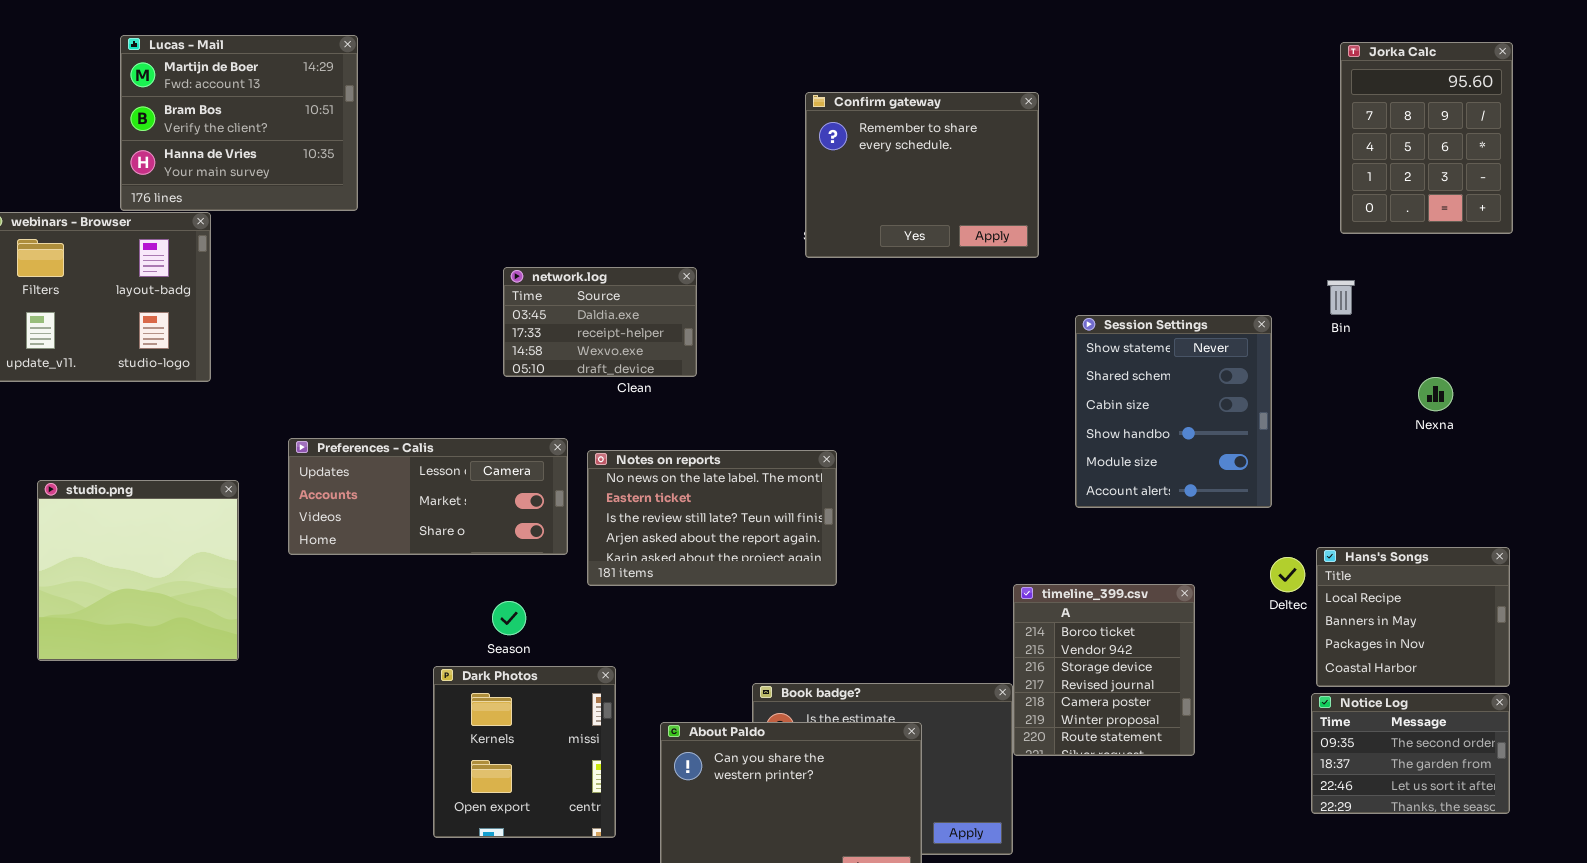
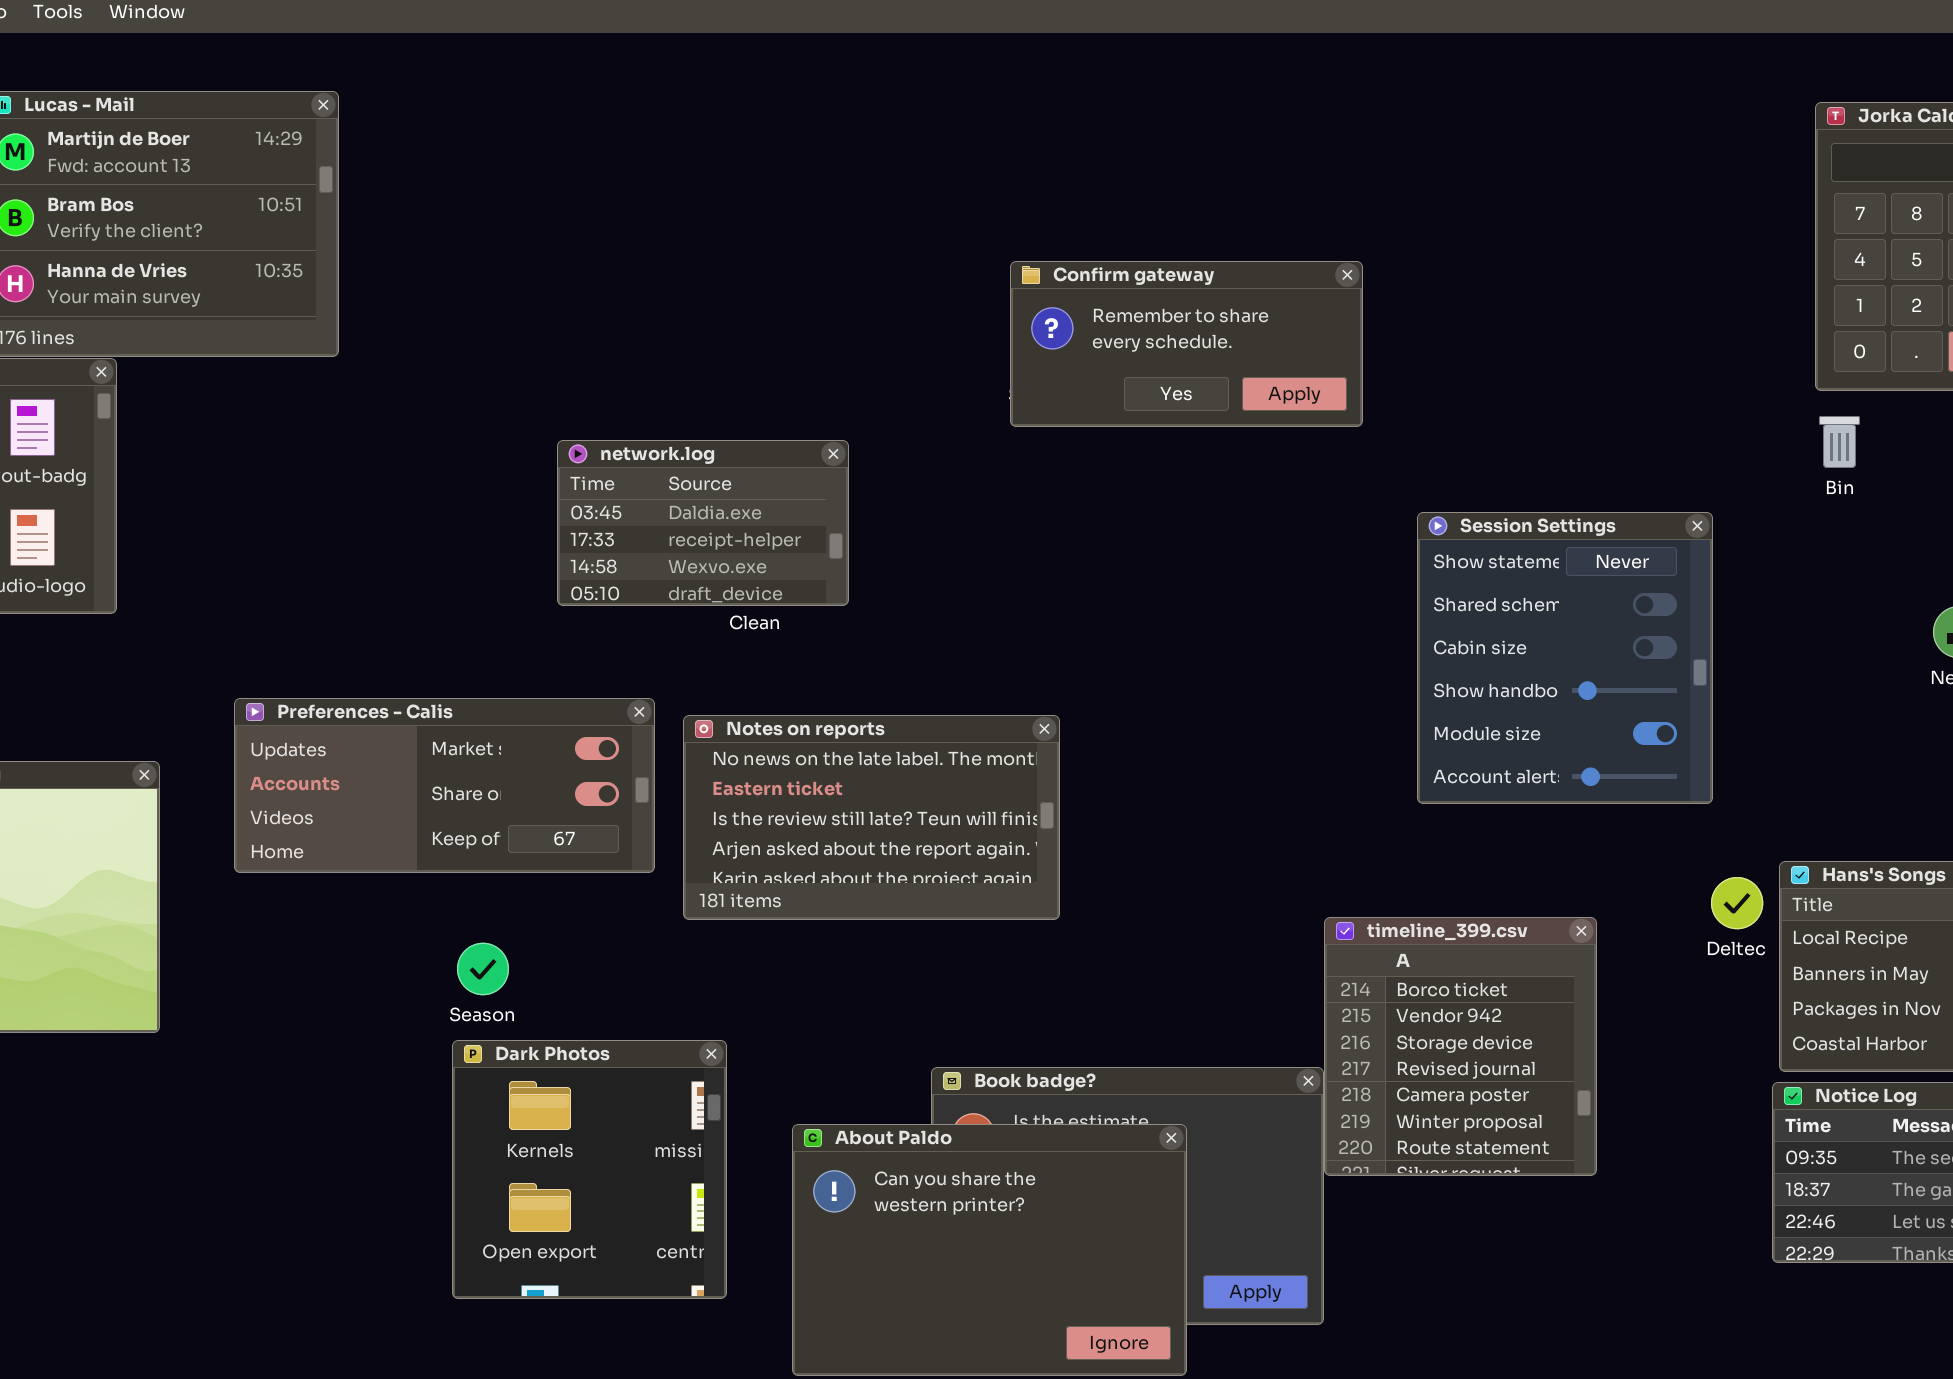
Confirm gateway: [805,92,1039,258] -> [1010,261,1363,427], resized
Bin: [1327,280,1355,315] -> [1819,416,1860,468], moved
Preferences - Calis: [288,438,568,555] -> [234,698,655,873], scrolled down 1 row
Season: [492,601,526,635] -> [457,943,509,995], moved

